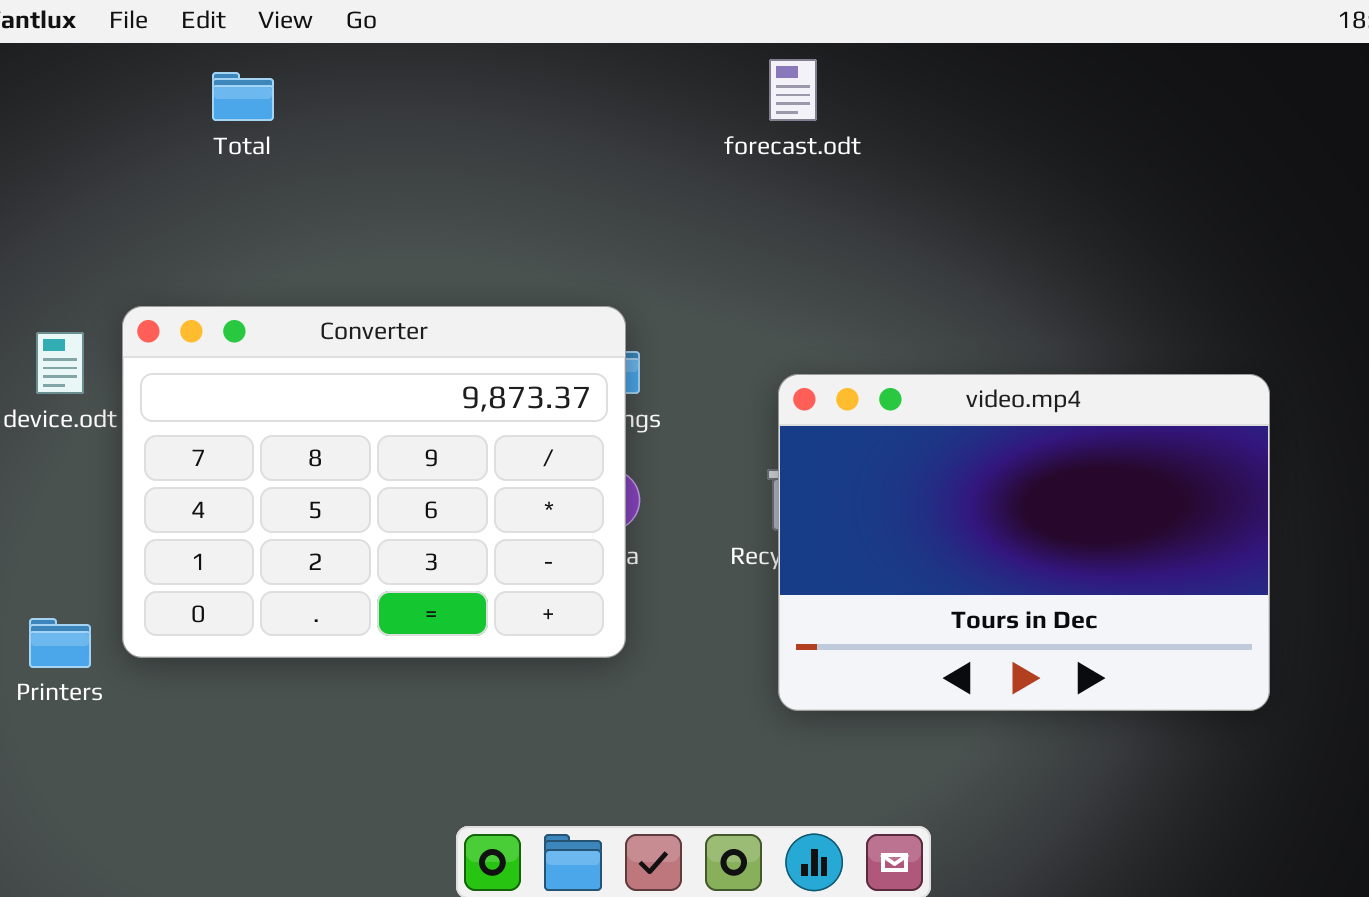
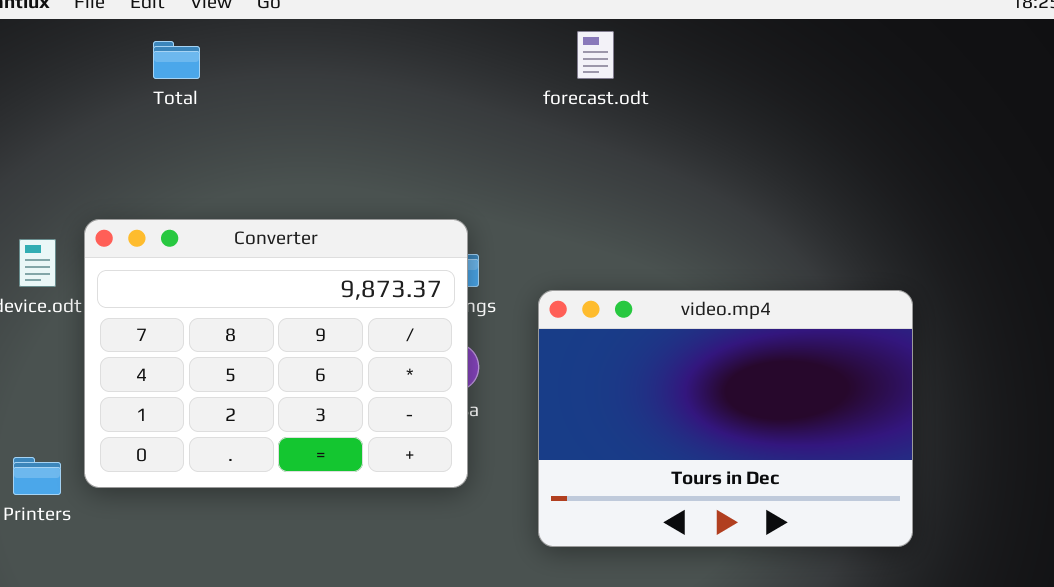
video.mp4: [778,374,1270,711] -> [538,290,913,547], moved

